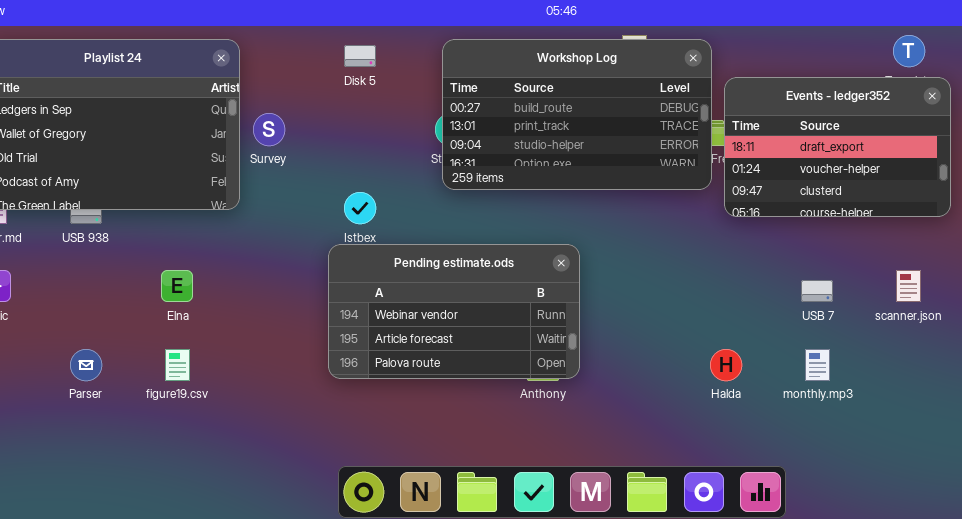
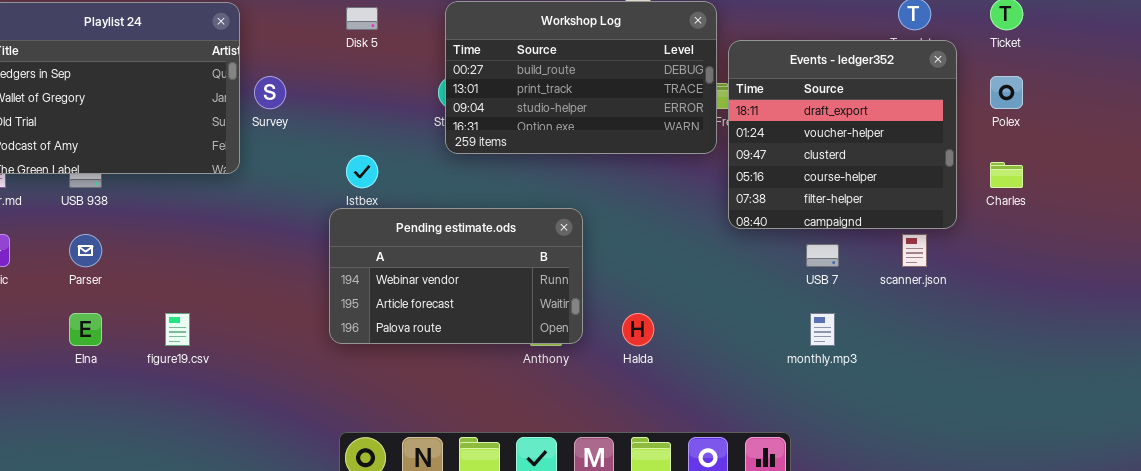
Events - ledger352: [724,77,951,217] -> [728,40,957,229], resized
Elna: [161,270,193,302] -> [69,313,102,346], moved
Parser: [70,349,102,381] -> [69,234,102,267], moved
Halda: [710,349,742,381] -> [622,313,654,346], moved

